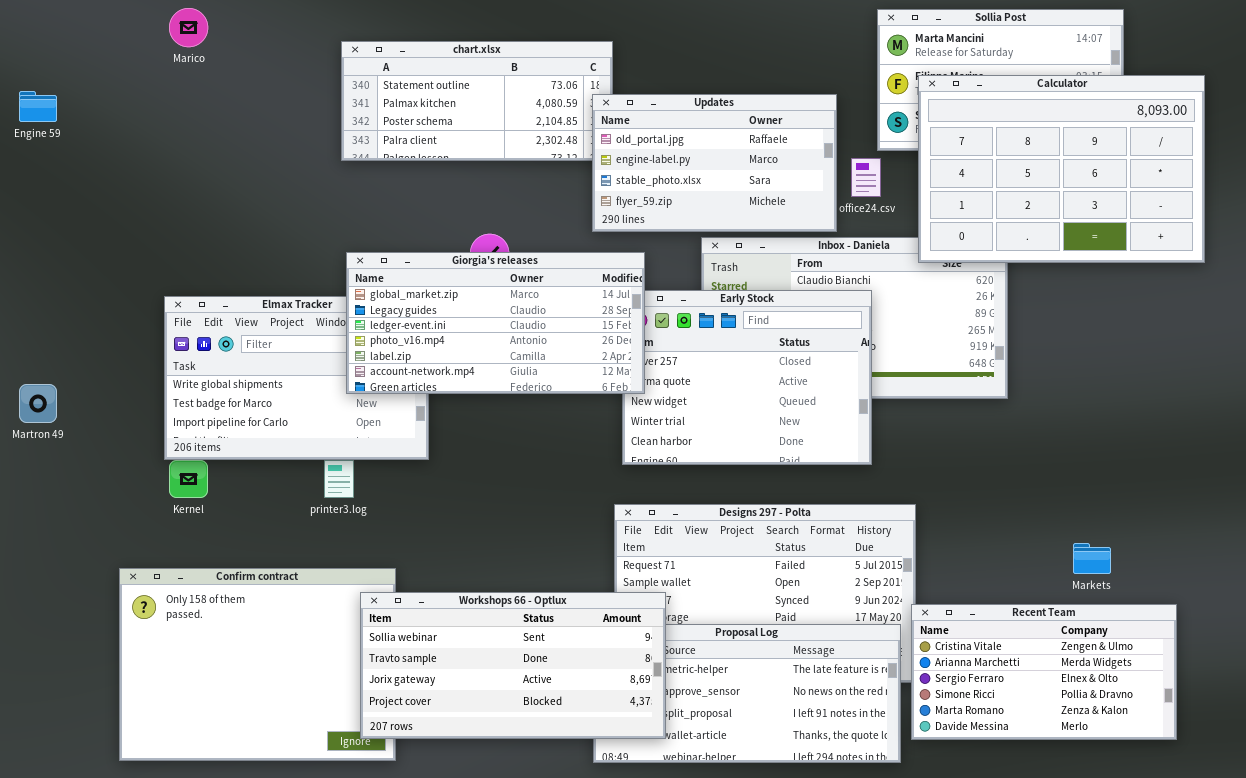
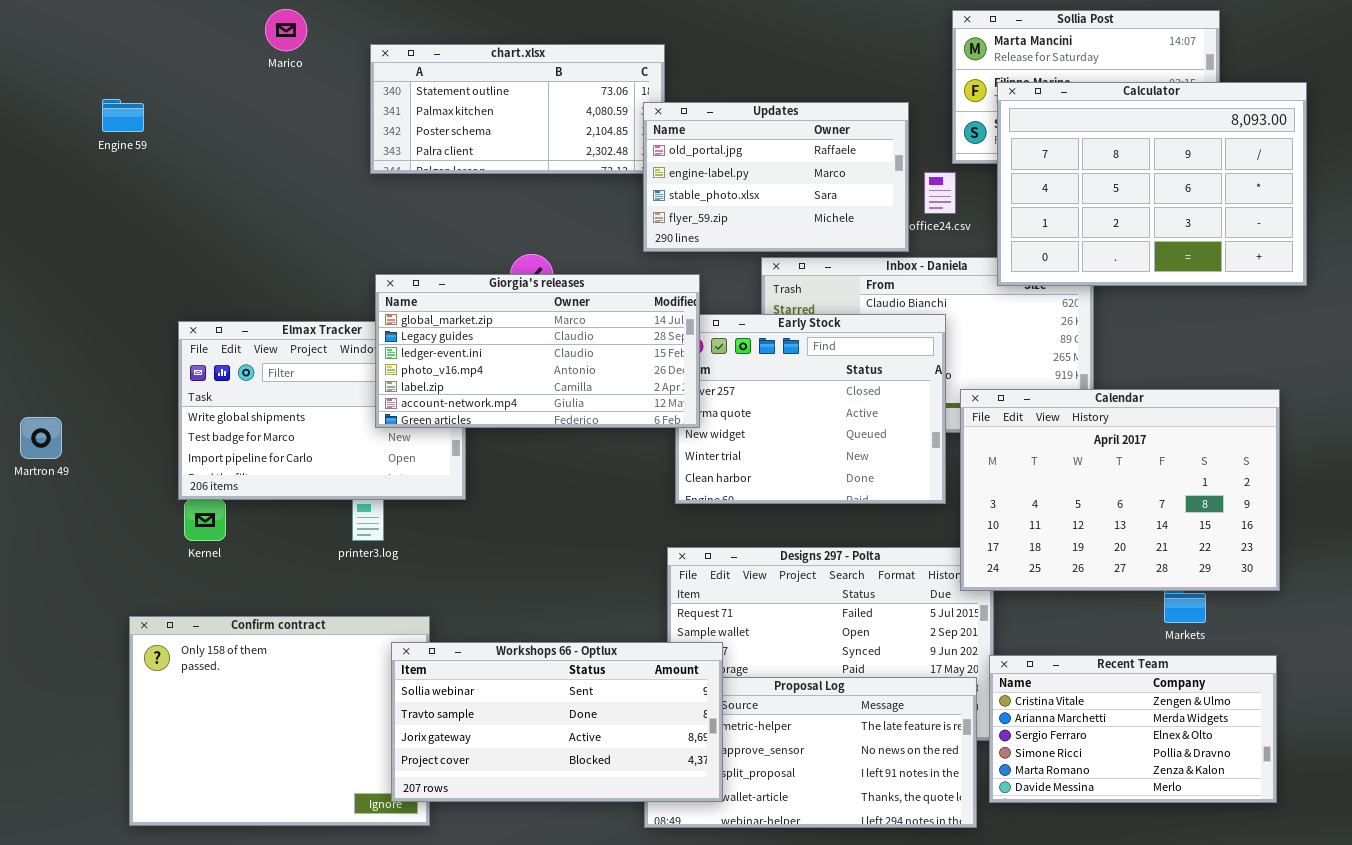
Marico: [169,8,208,47] -> [265,9,307,51], moved
Engine 59: [19,91,57,122] -> [102,99,144,132], moved
Calendar: none -> [960,389,1280,591], opened

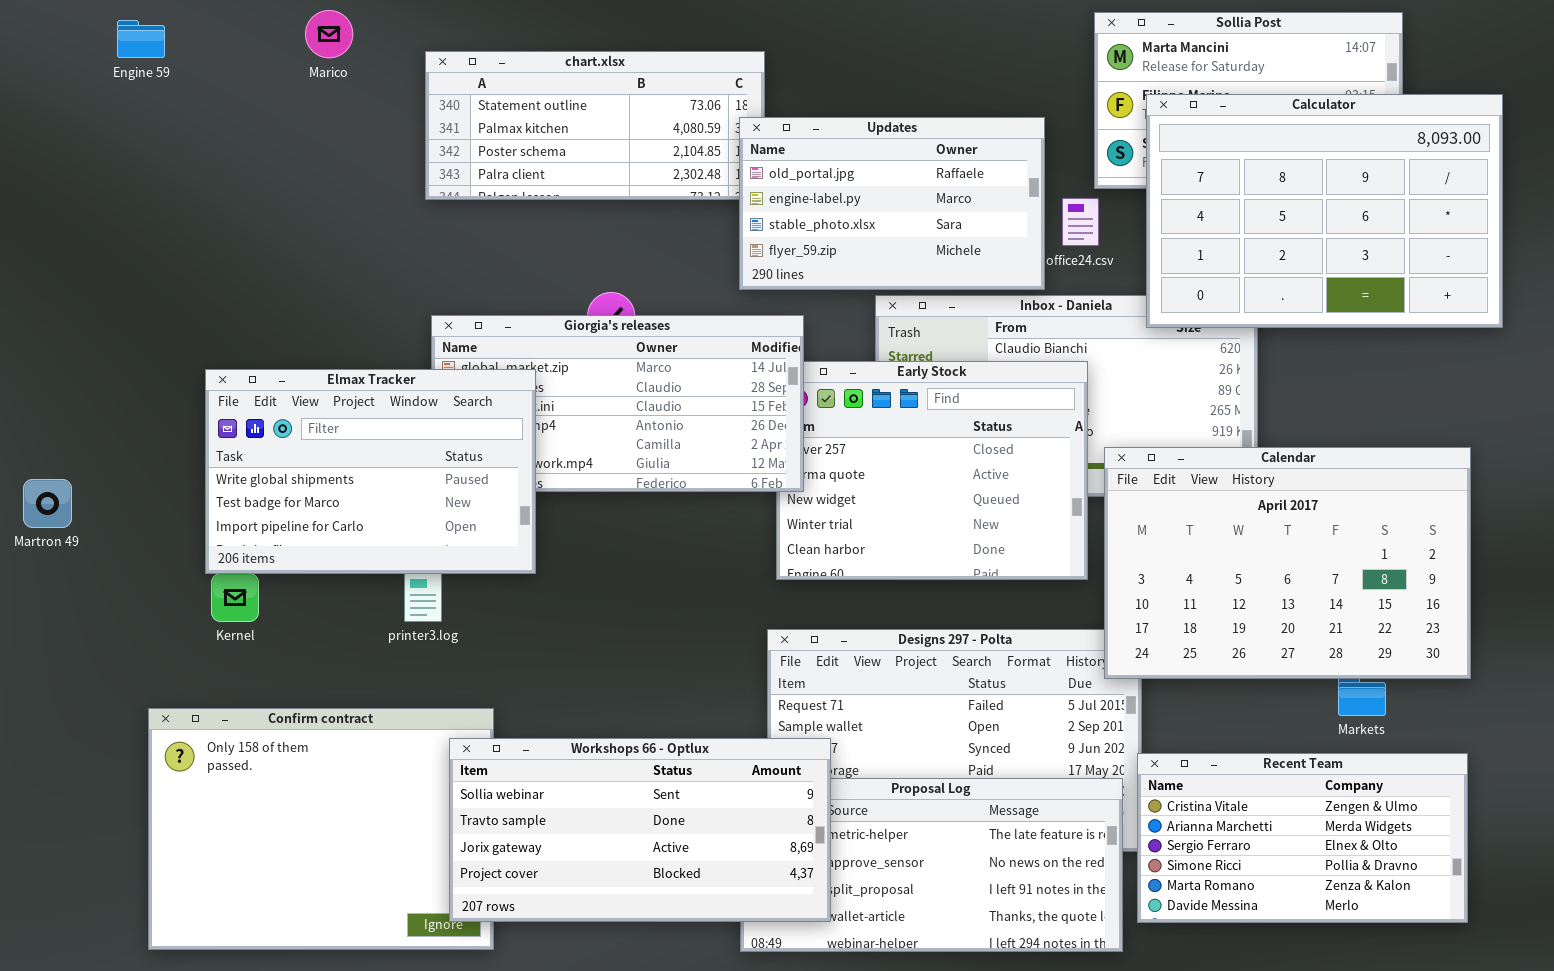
Engine 59: [102,99,144,132] -> [117,20,165,58], moved
Elmax Tracker: [178,321,466,500] -> [205,369,536,574], raised

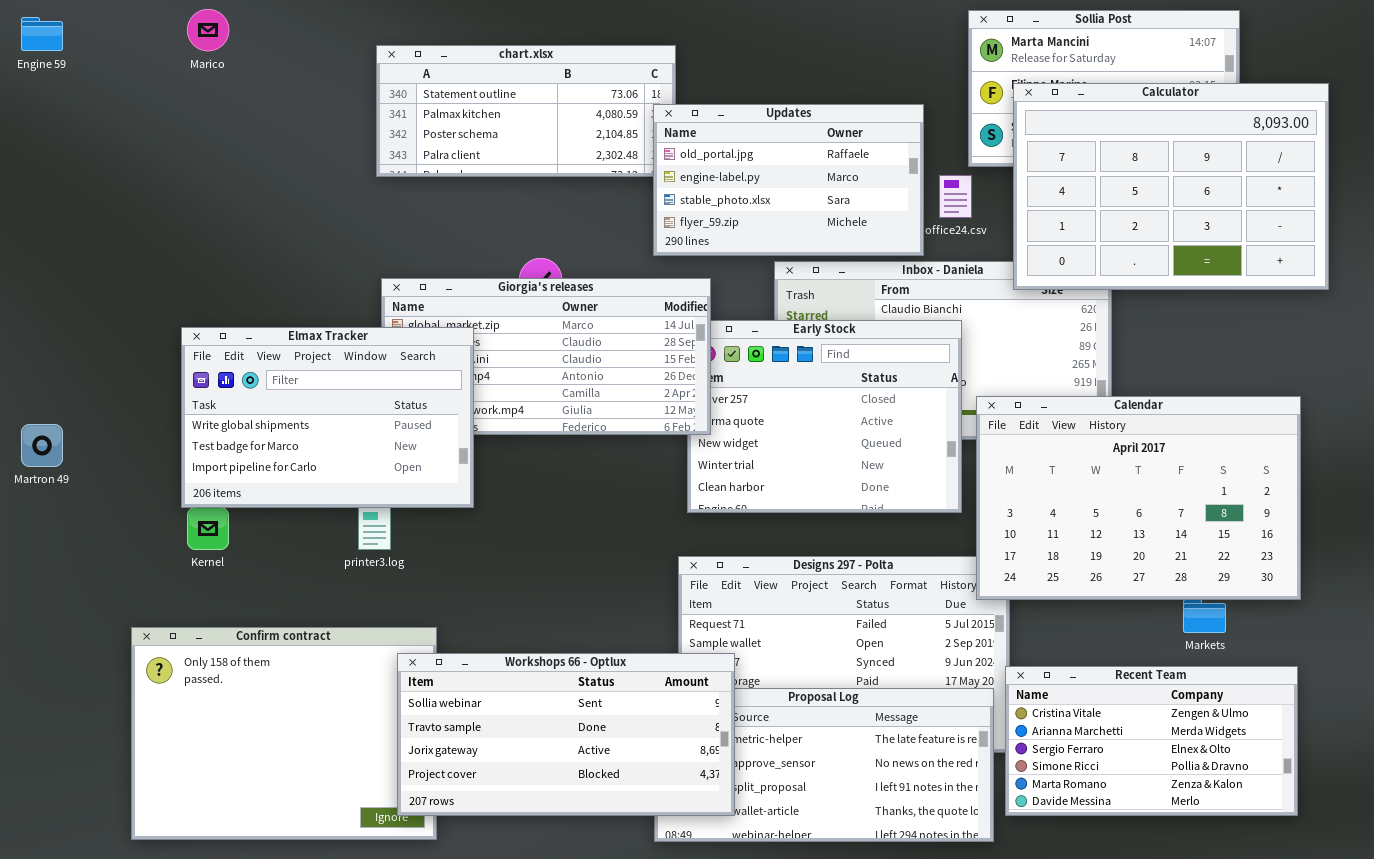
Marico: [305,10,353,58] -> [187,9,229,51], moved
Engine 59: [117,20,165,58] -> [21,17,63,51], moved

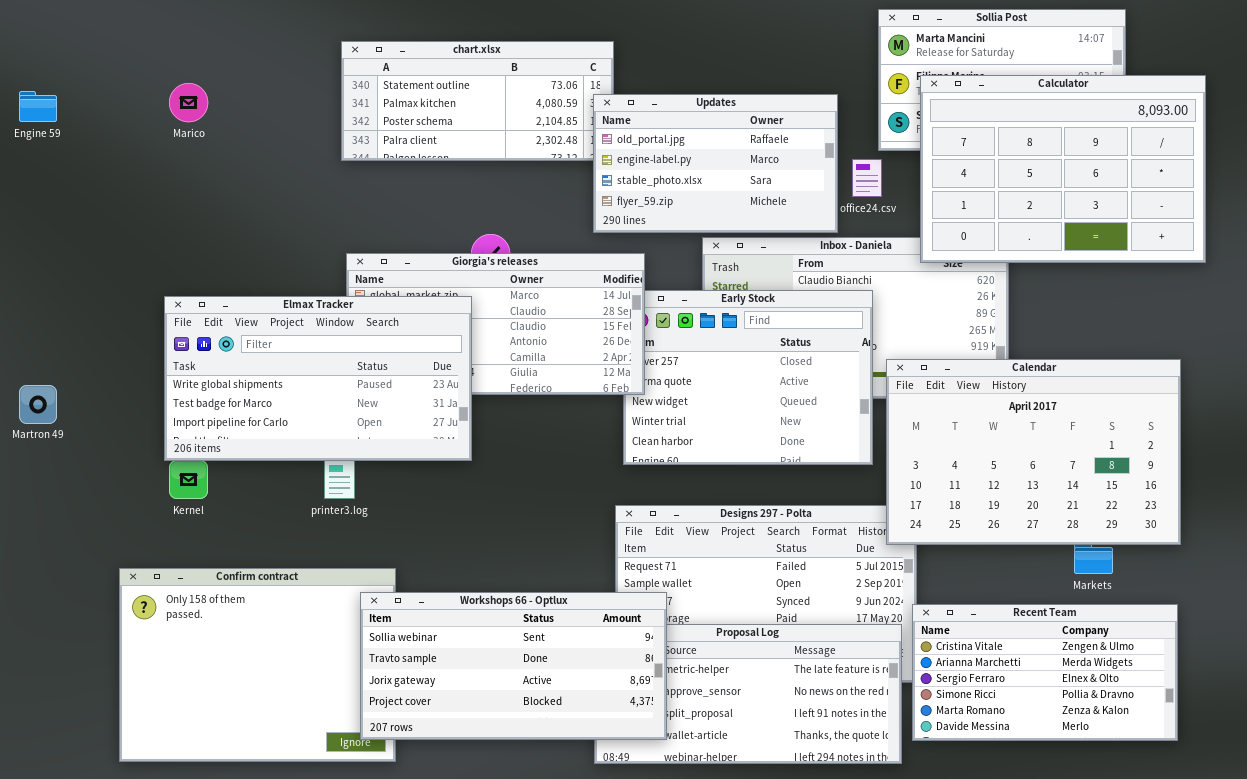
Marico: [187,9,229,51] -> [169,83,208,122], moved
Engine 59: [21,17,63,51] -> [19,91,57,122], moved
Elmax Tracker: [181,327,474,508] -> [164,296,472,461], resized

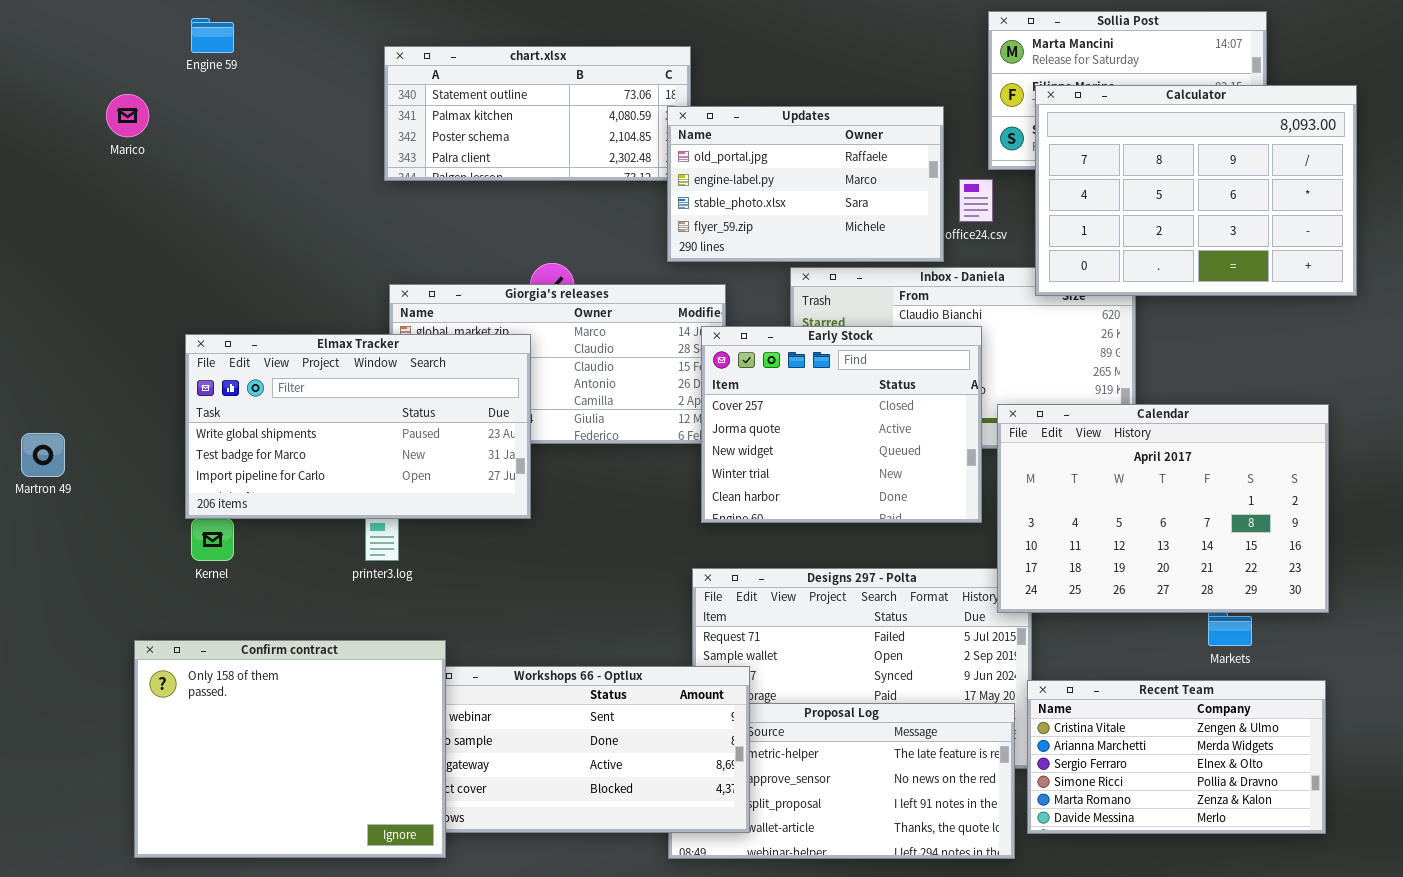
Marico: [169,83,208,122] -> [106,94,149,137], moved
Engine 59: [19,91,57,122] -> [191,18,234,53], moved
Early Stock: [623,290,873,465] -> [701,326,982,523], raised
Confirm contract: [119,568,396,762] -> [134,640,446,858], raised

